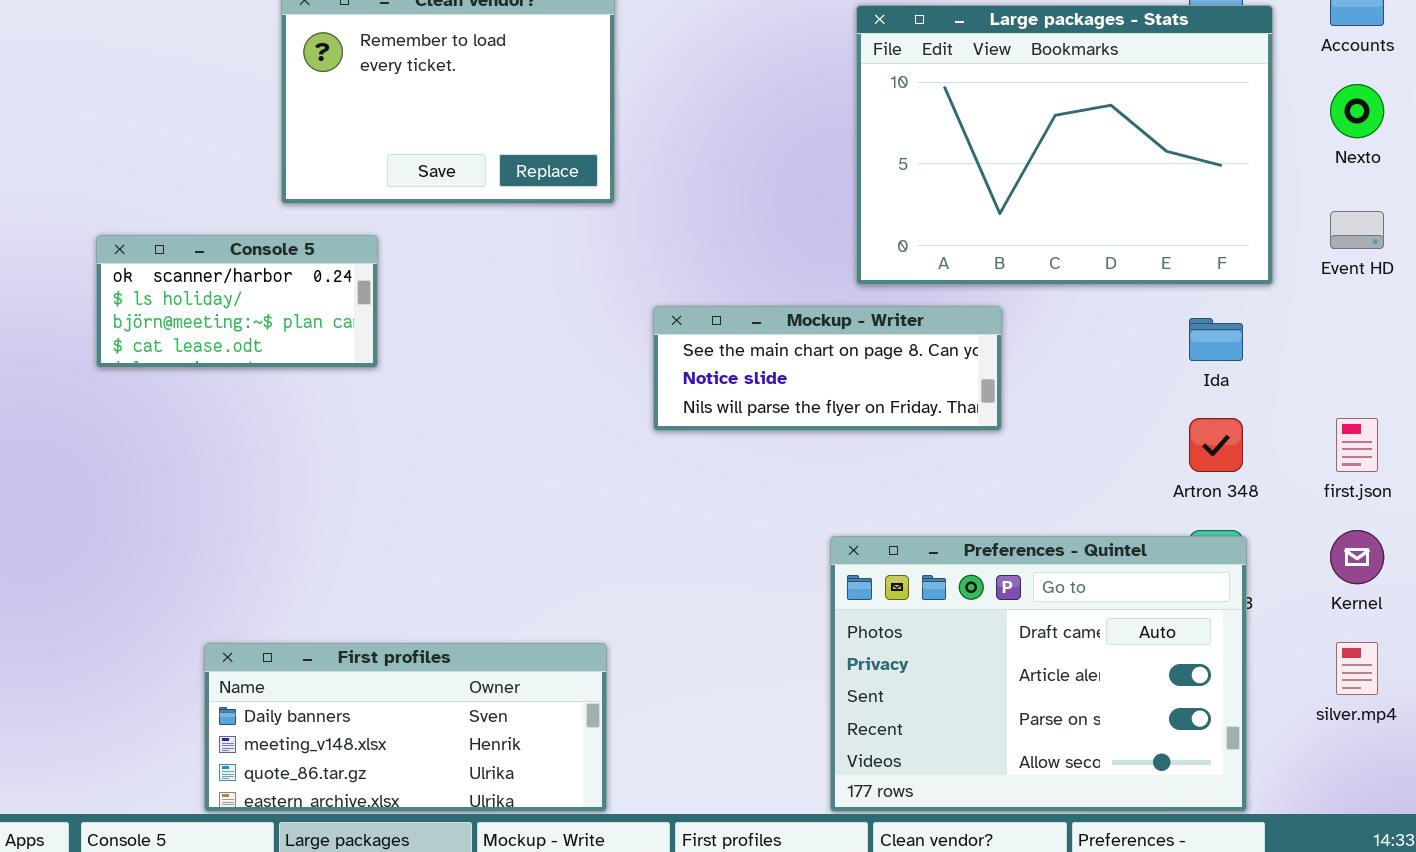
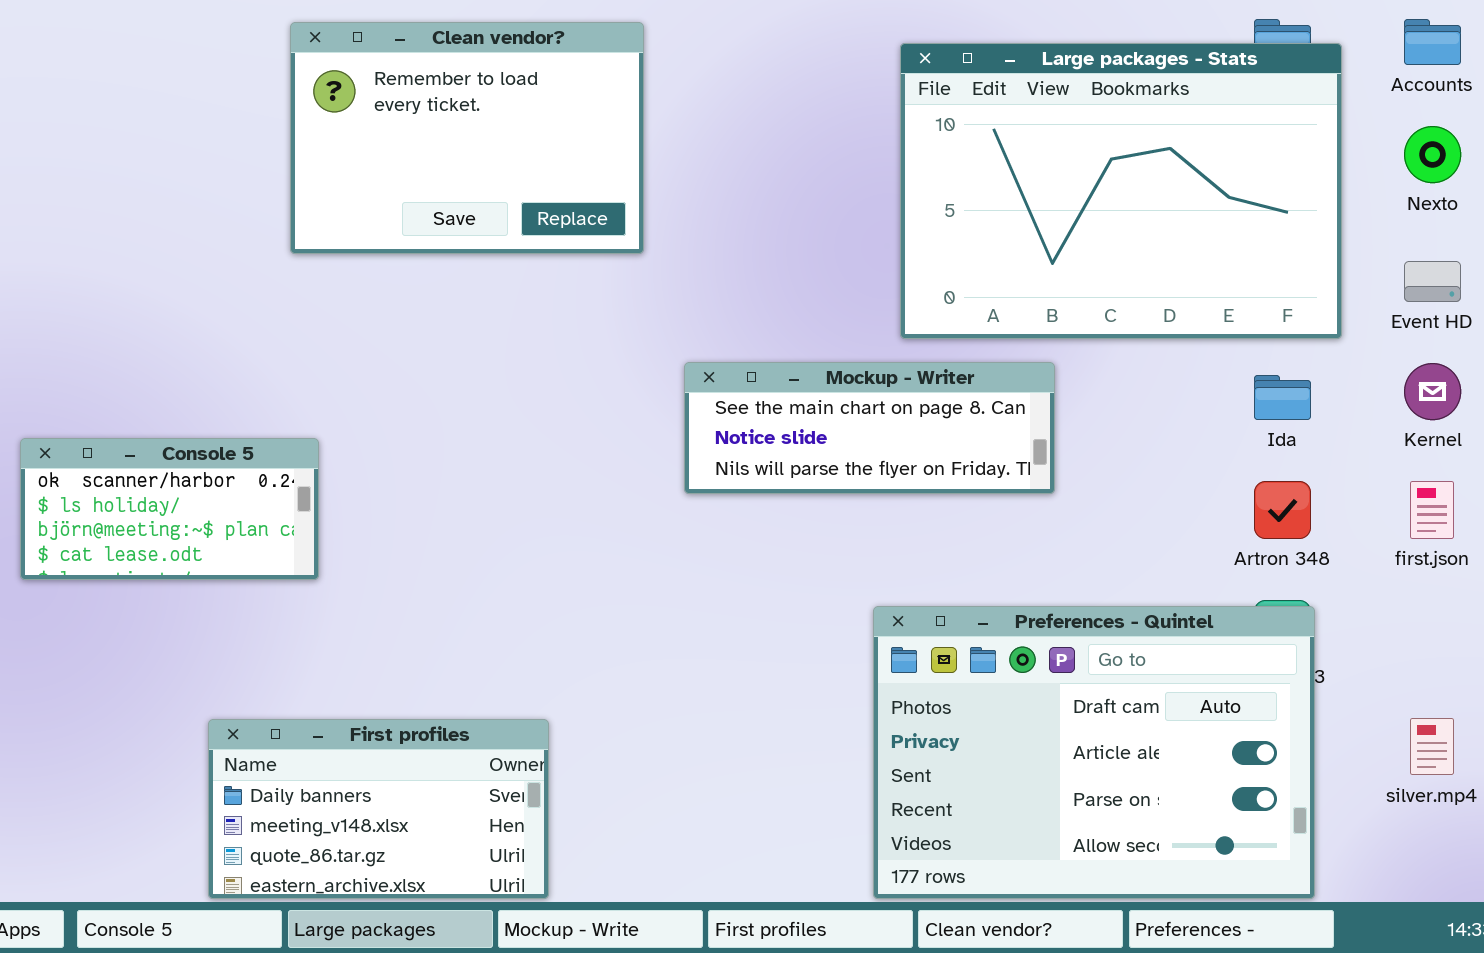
Console 5: [96,235,378,368] -> [20,438,319,580], moved
Kernel: [1330,530,1384,584] -> [1404,363,1461,420], moved
First profiles: [204,643,607,812] -> [208,719,549,899], resized

